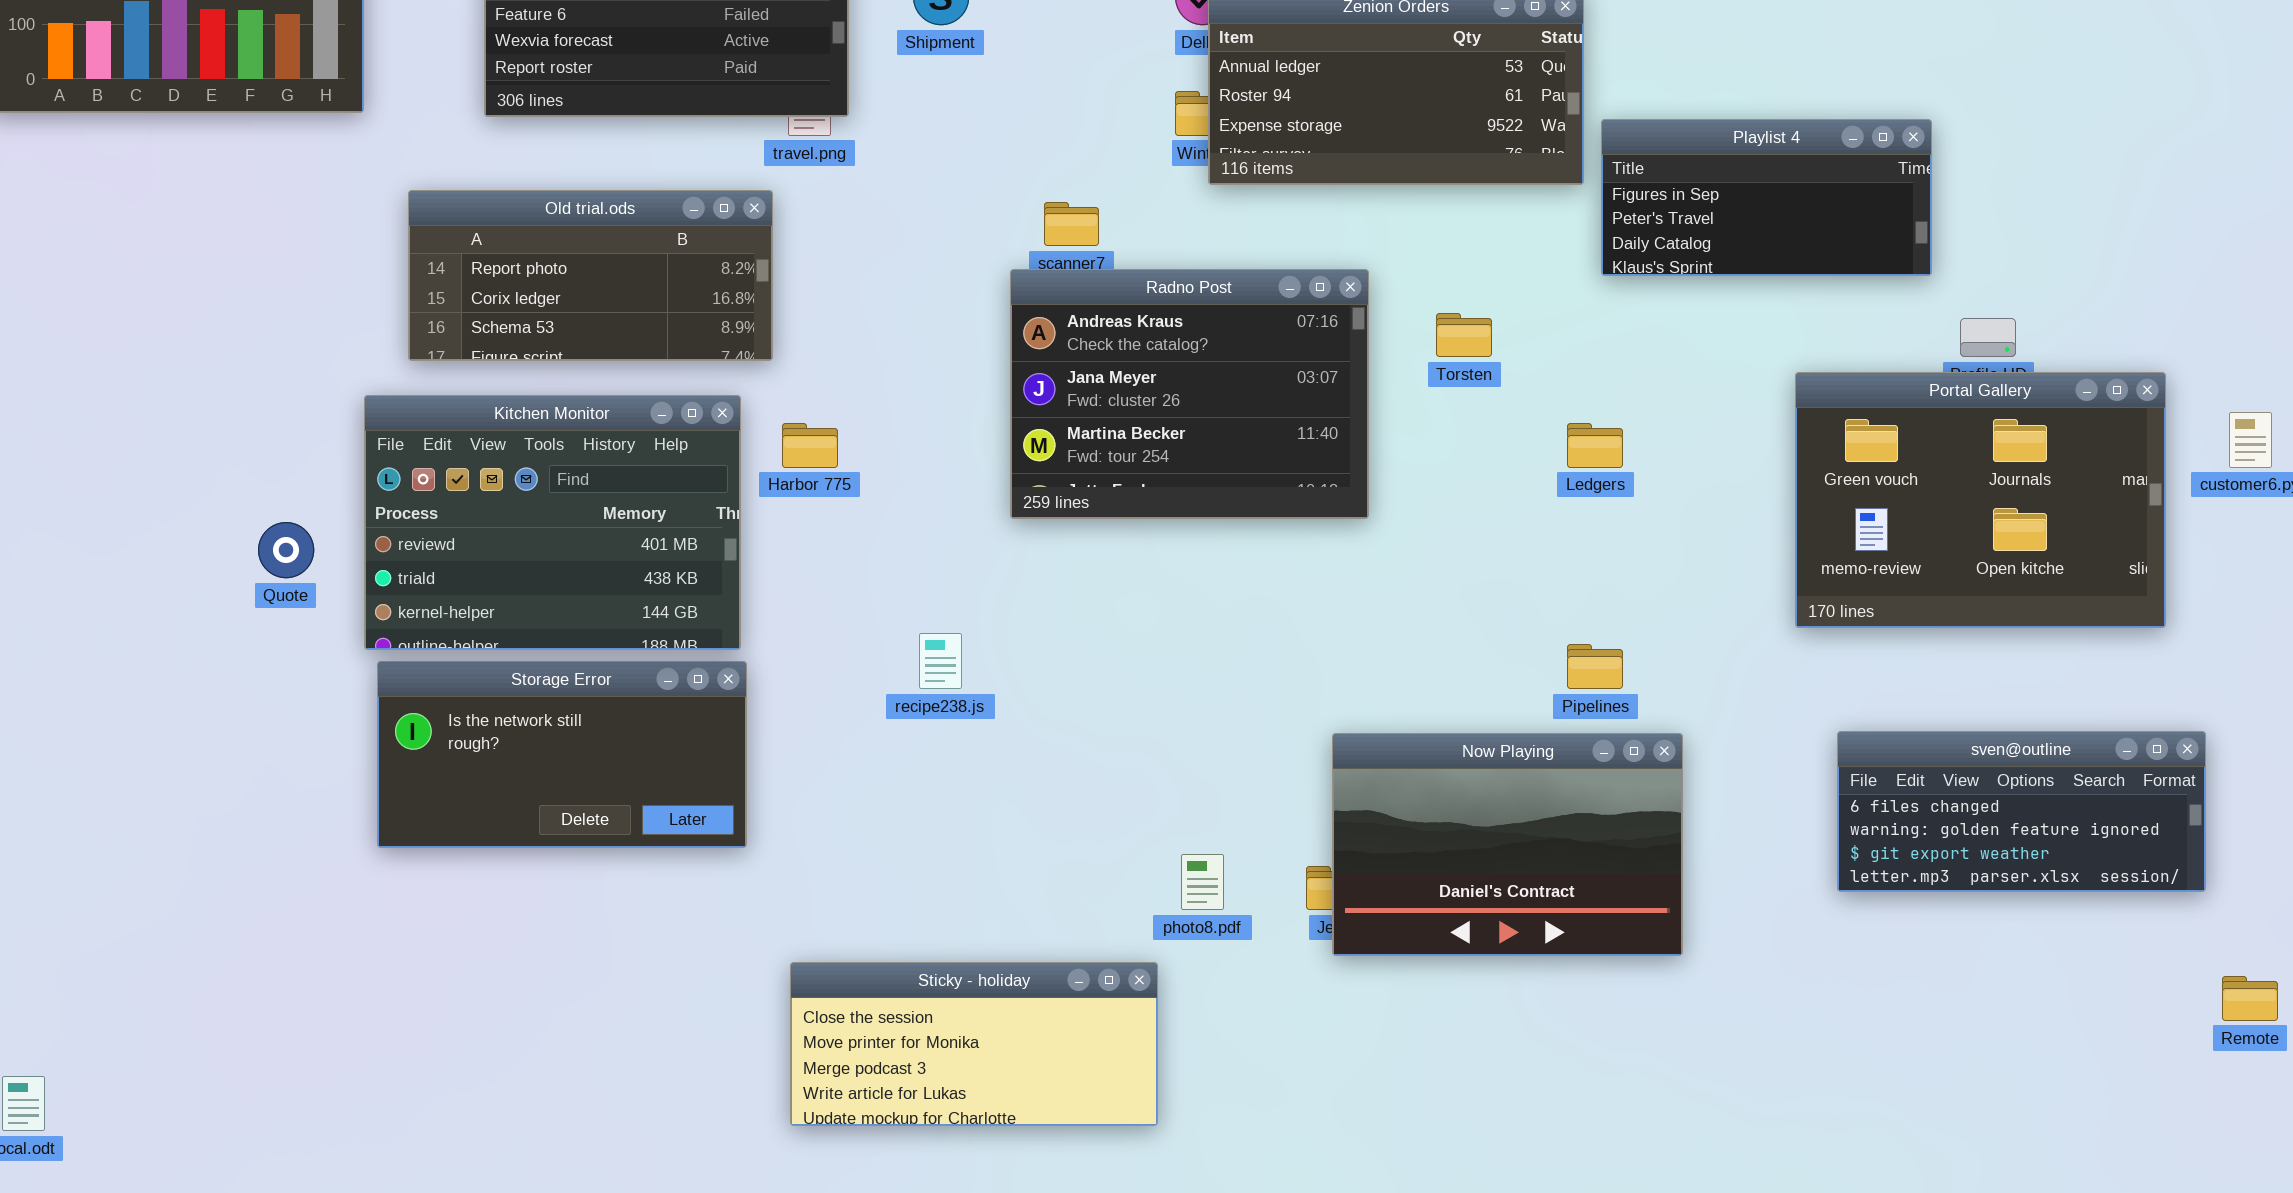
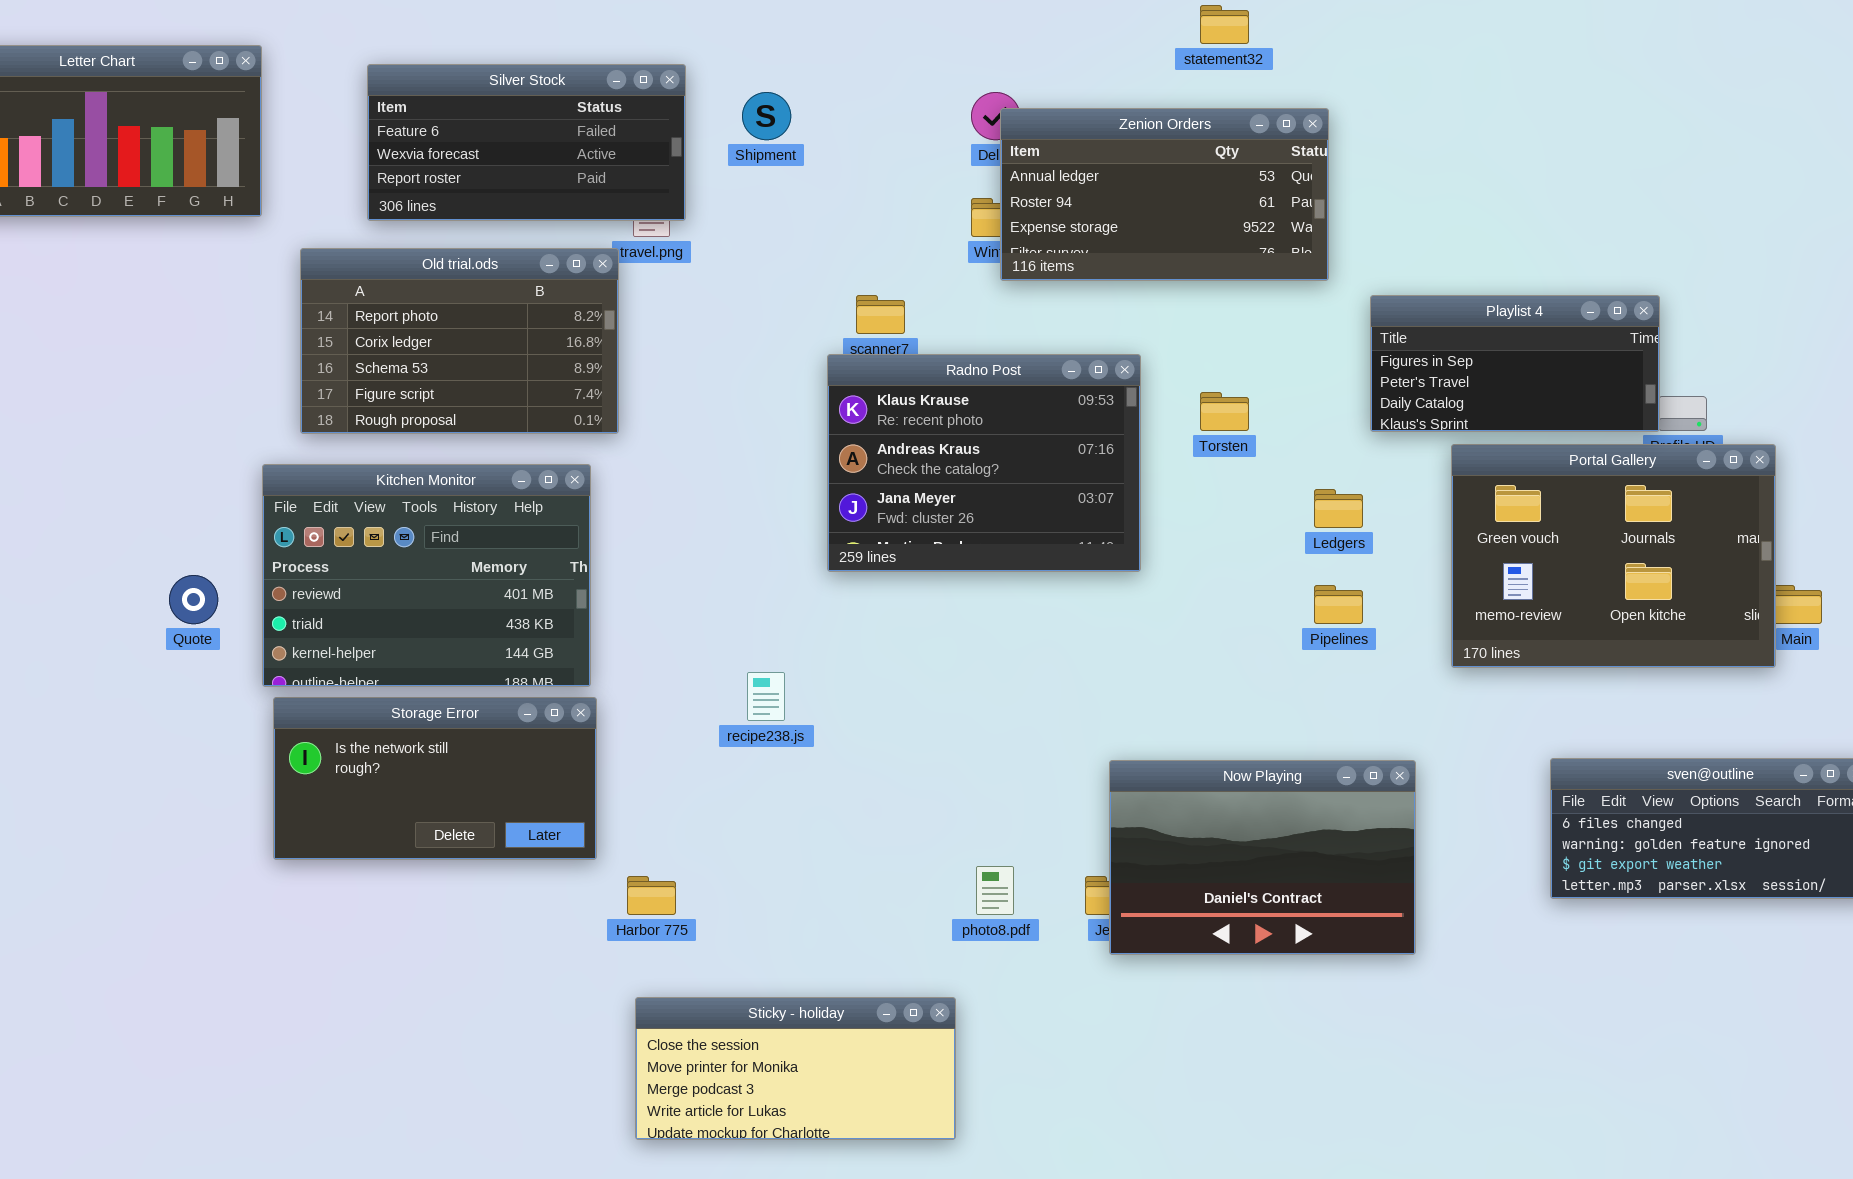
Playlist 4: [1601,119,1932,276] -> [1370,295,1660,432], moved
Old trial.ods: [408,190,773,361] -> [300,248,619,434], resized
Radno Post: [1010,269,1369,519] -> [827,354,1141,572], scrolled up 1 row
Portal Gallery: [1795,372,2166,628] -> [1451,444,1776,668], moved
Harbor 775: [782,423,838,468] -> [627,876,676,915], moved
Pipelines: [1567,644,1623,689] -> [1314,585,1363,624], moved
Sticky - holiday: [790,962,1158,1126] -> [635,997,956,1140], moved

